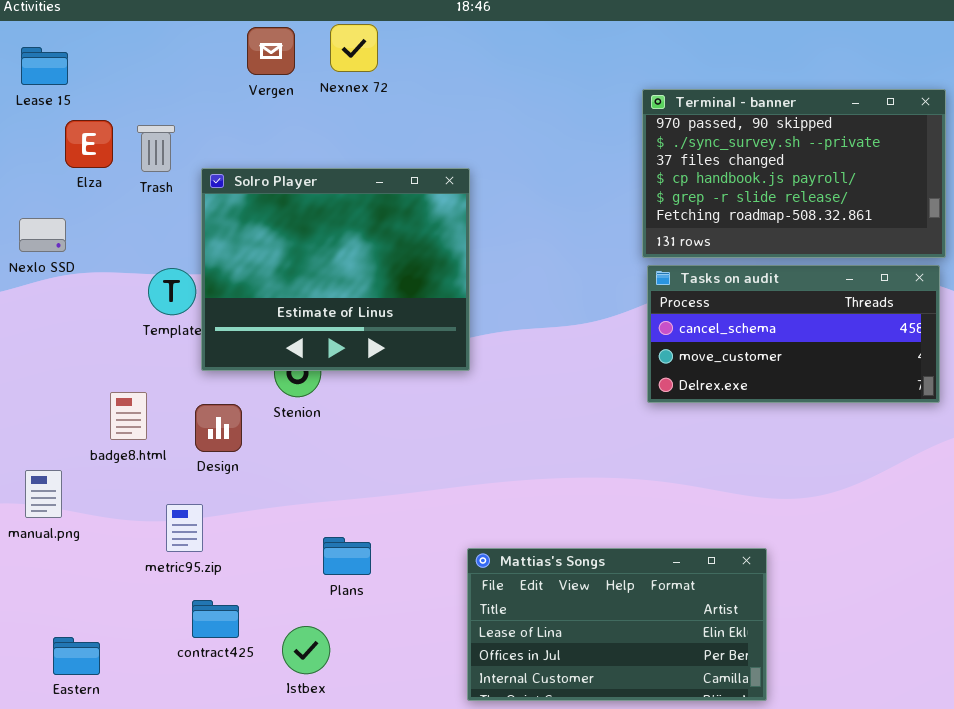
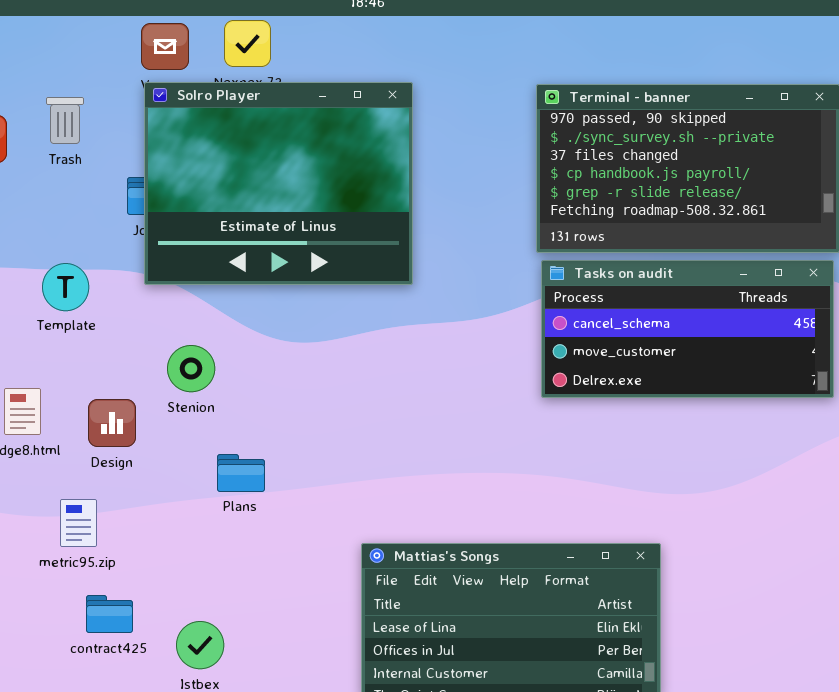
Trash: [137,125,175,172] -> [46,97,84,144], moved
Solro Player: [201,168,470,371] -> [144,82,413,285], moved
Plans: [323,537,371,575] -> [217,454,265,492], moved

